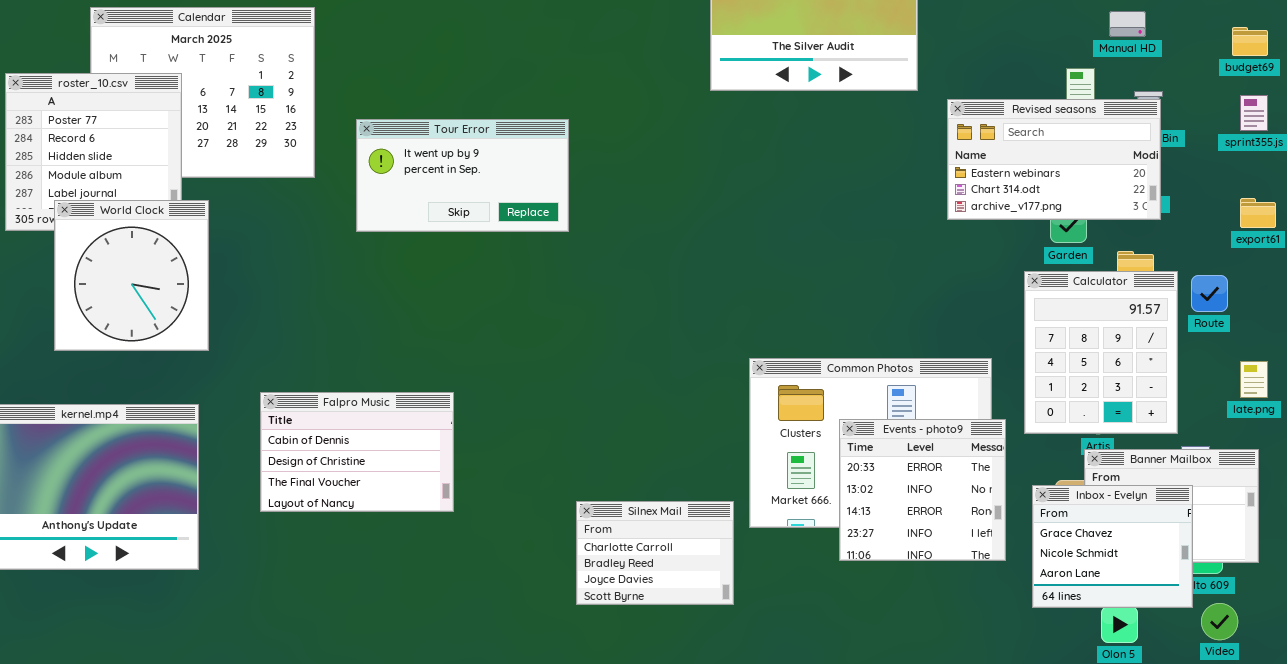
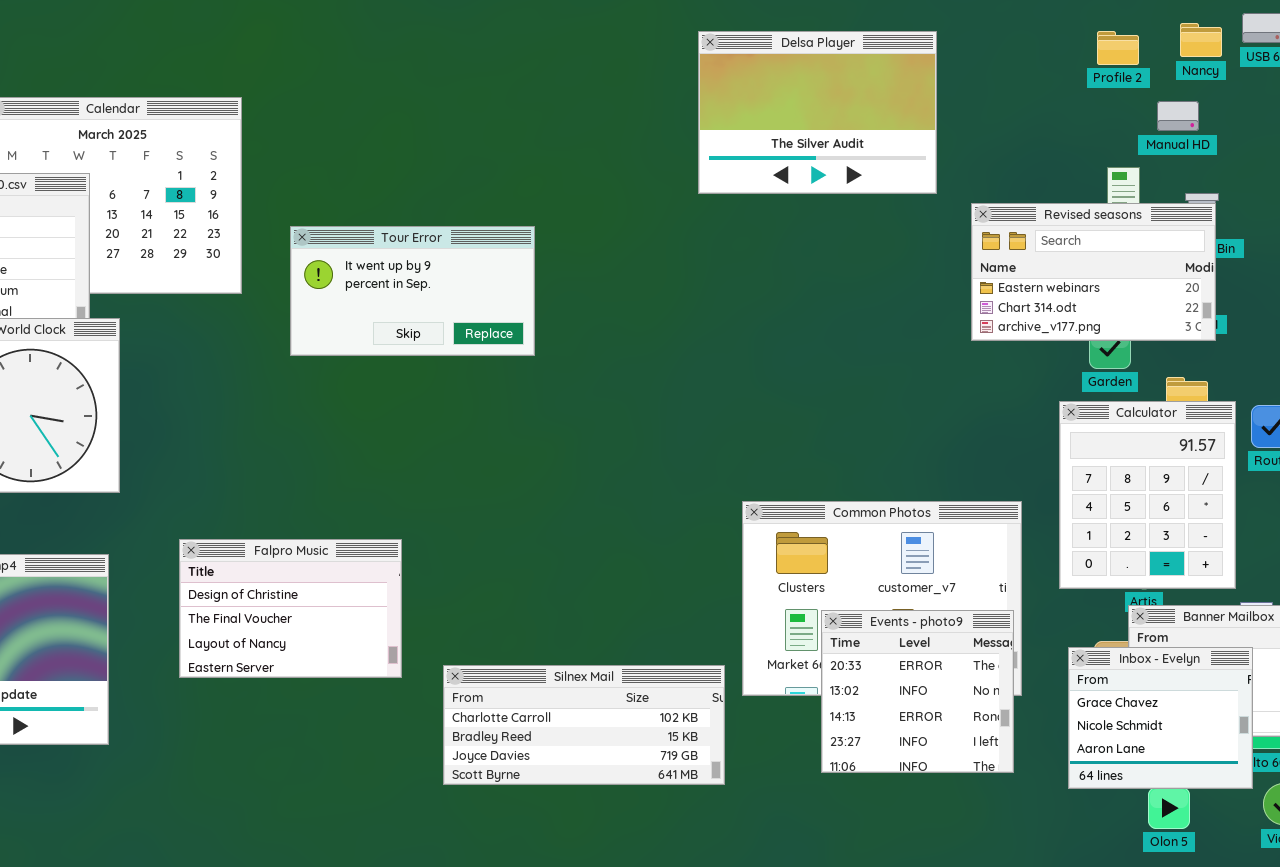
Falpro Music: [260,392,454,512] -> [179,539,402,678], scrolled down 1 row
Events - photo9: [839,419,1006,561] -> [821,610,1014,773], moved
Silnex Mail: [576,501,734,605] -> [443,665,725,785], resized

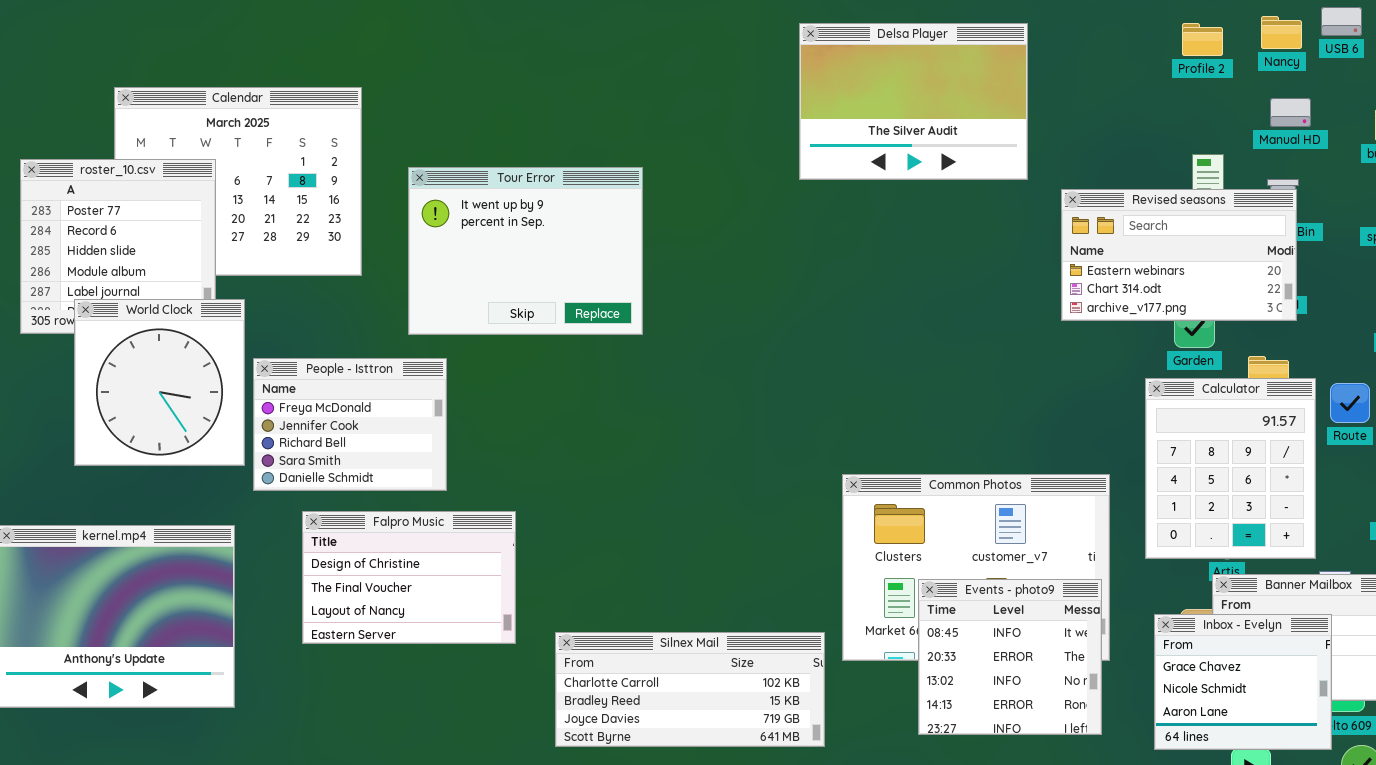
Manual HD: [1157,101,1199,131] -> [1270,98,1311,127], moved
Tour Error: [290,226,535,356] -> [408,167,643,335], resized
People - Isttron: none -> [253,358,447,491], opened
Events - photo9: [821,610,1014,773] -> [918,579,1102,735], scrolled up 1 row

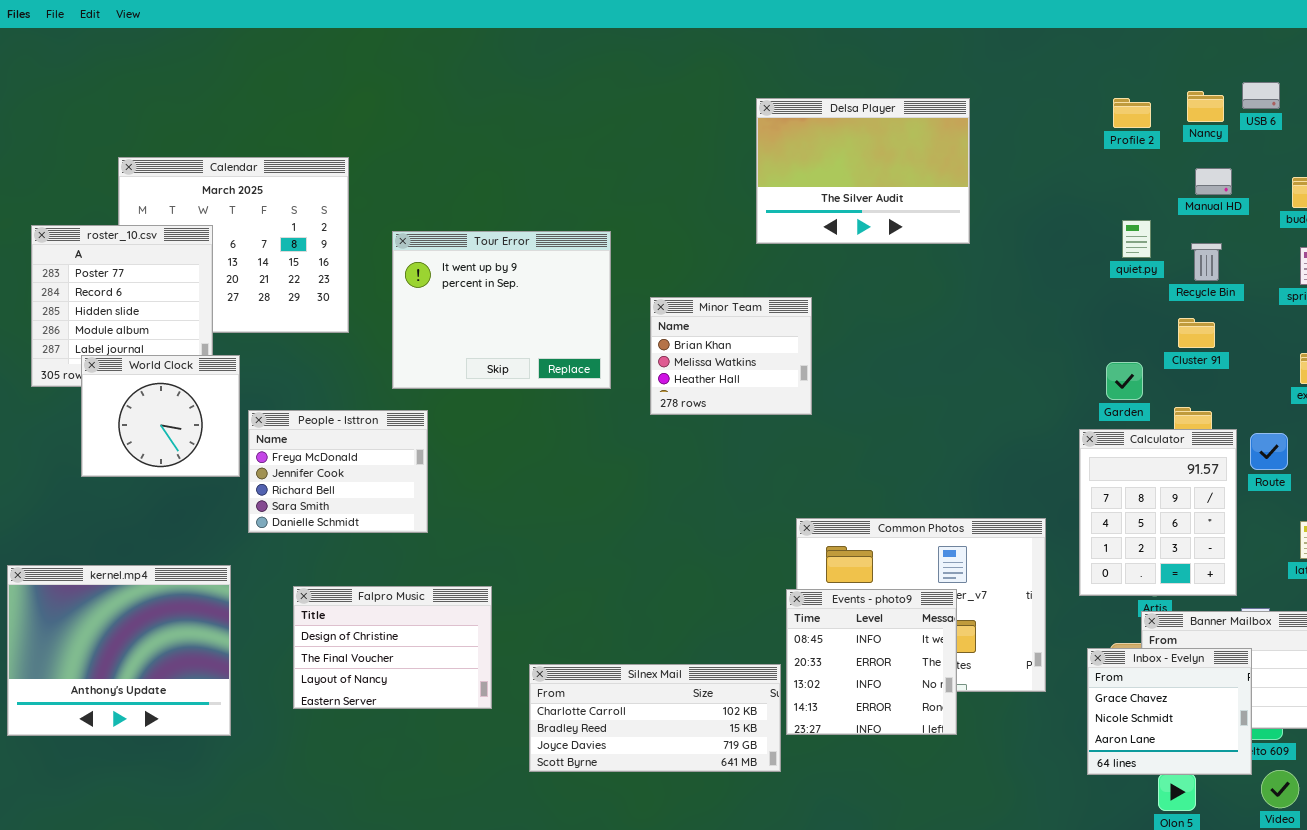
Revised seasons: [1061,189,1297,321] -> none, closed
Minor Team: none -> [650,297,812,415], opened
World Clock: [74,299,245,466] -> [81,355,240,477], resized
Falpro Music: [302,511,516,644] -> [293,586,492,709], moved
Events - photo9: [918,579,1102,735] -> [786,589,957,735], moved

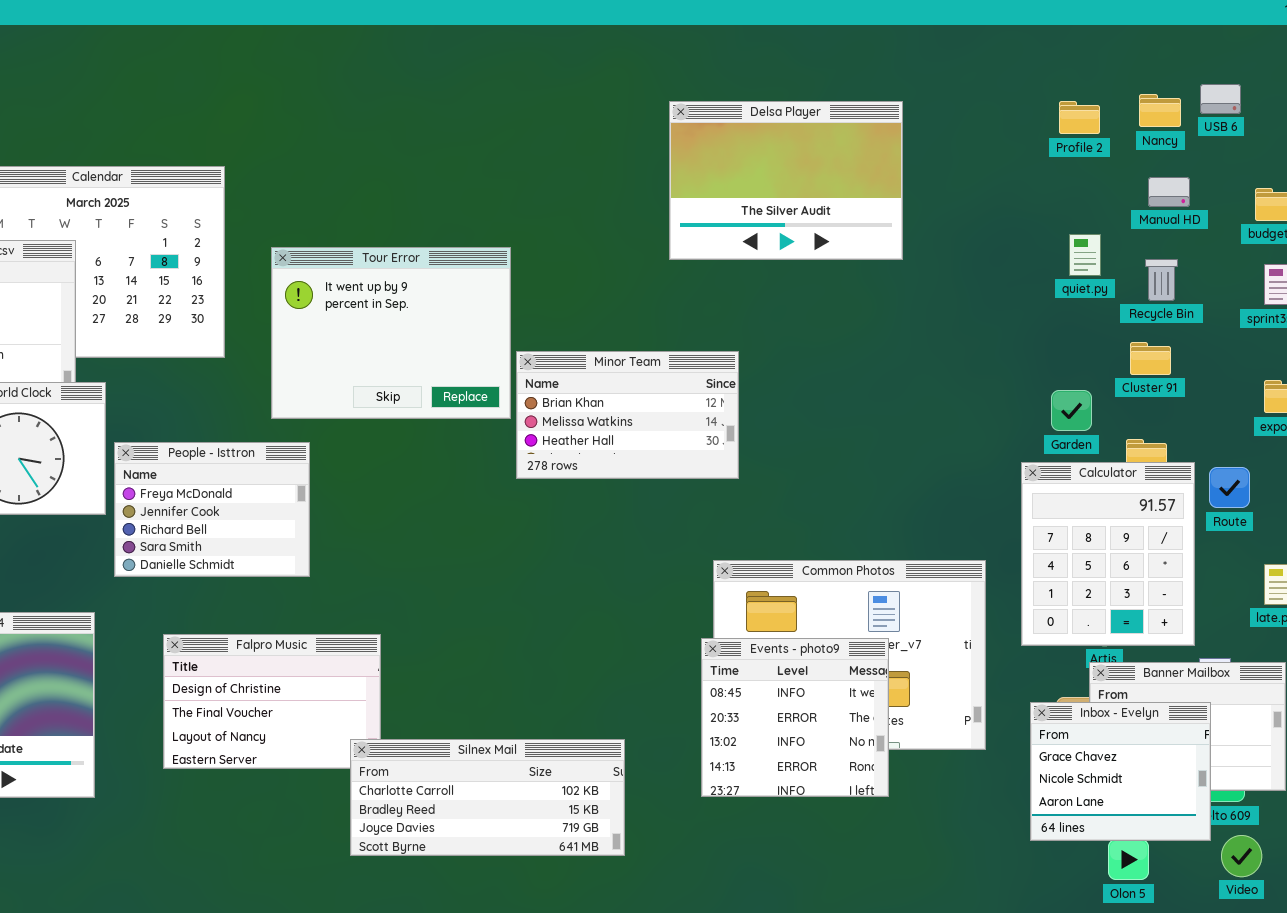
Minor Team: [650,297,812,415] -> [516,351,739,479], moved, resized
Silnex Mail: [529,664,781,772] -> [350,739,625,856], moved

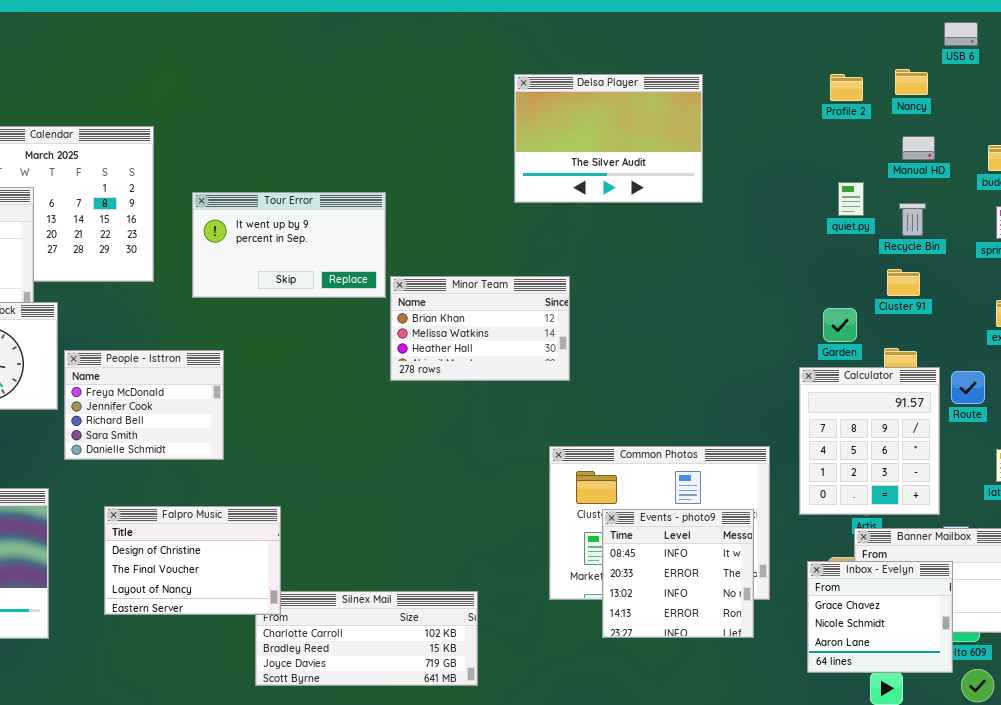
USB 6: [1200,84,1241,114] -> [944,22,978,46], moved
Tour Error: [271,247,511,419] -> [192,192,386,298], resized
Falpro Music: [163,634,381,769] -> [104,506,281,615], raised
Events - photo9: [701,638,889,797] -> [602,509,754,638], moved

